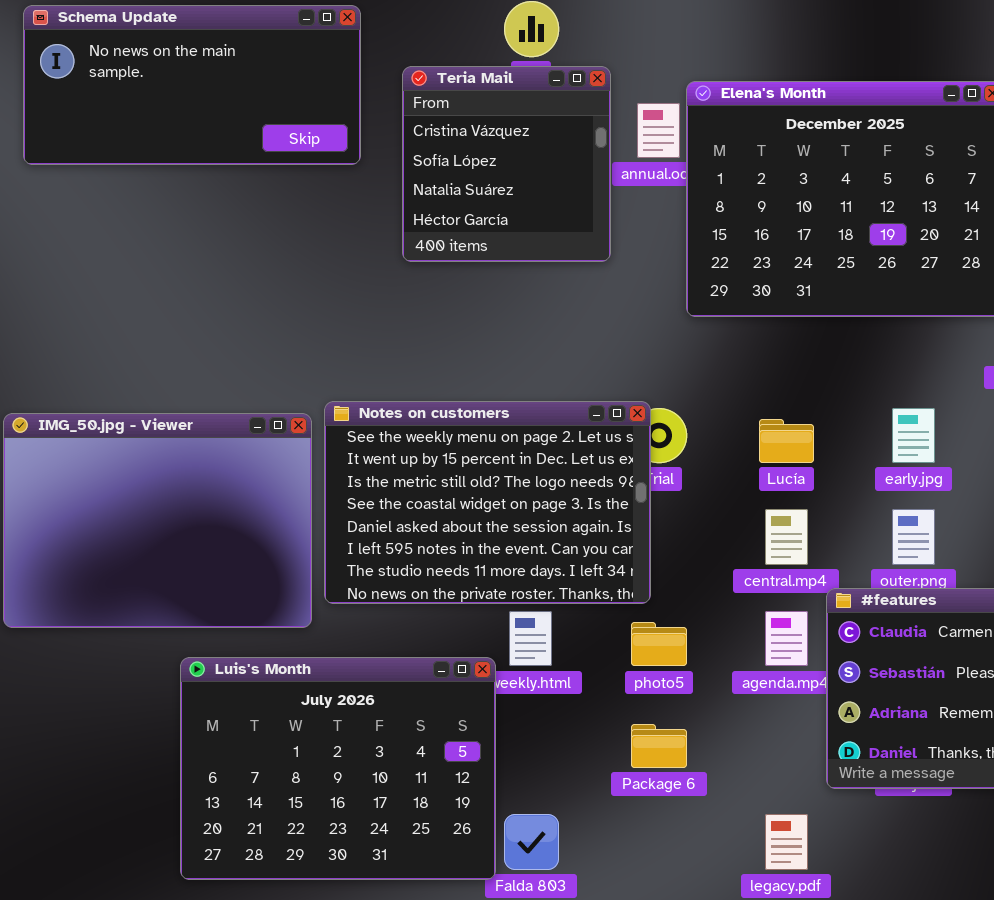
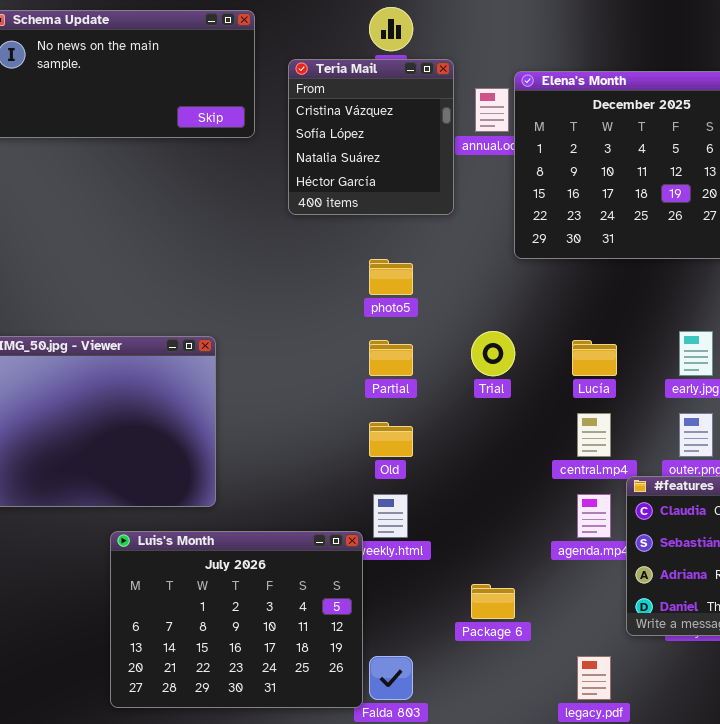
Notes on customers: [324,401,651,604] -> none, closed
photo5: [631,622,687,666] -> [369,259,413,295], moved

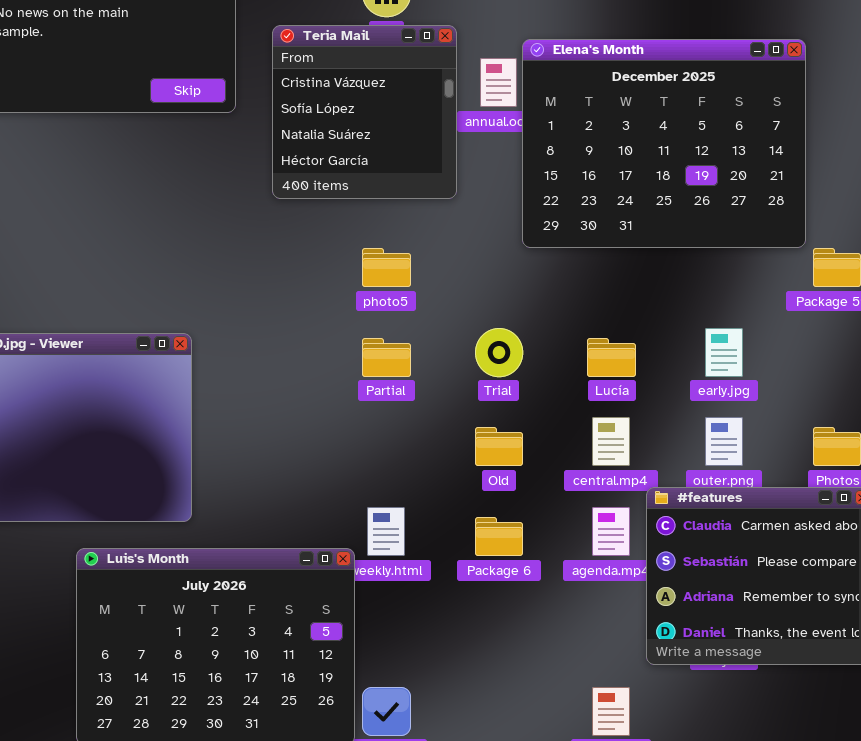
Old: [369,422,413,457] -> [475,427,523,466], moved
Package 6: [471,584,515,619] -> [475,517,523,556], moved

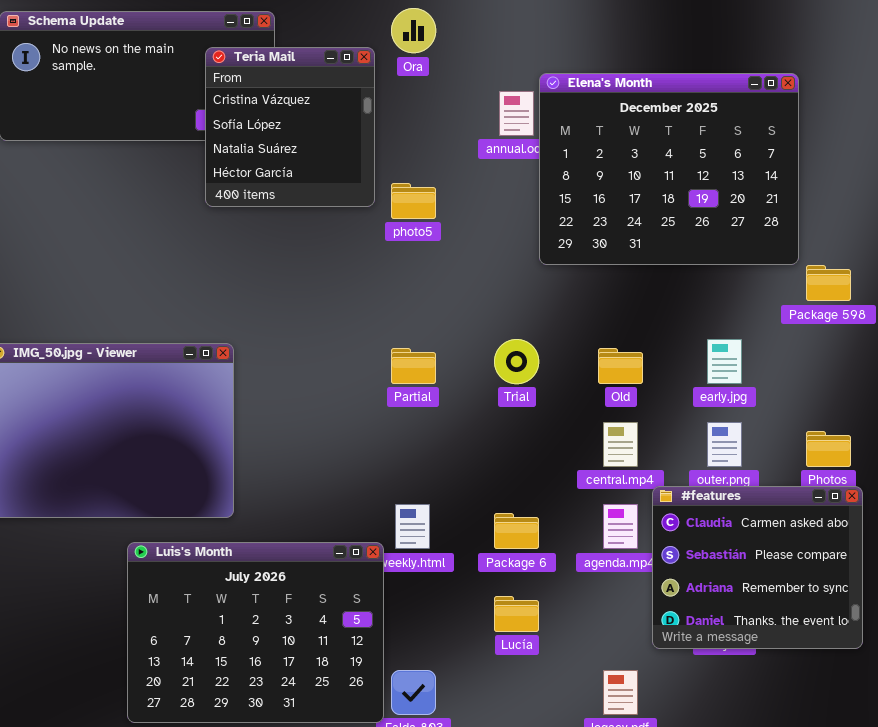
Teria Mail: [272,25,457,199] -> [205,47,375,207], moved
photo5: [362,248,411,287] -> [391,183,436,219], moved
Lucía: [587,338,636,377] -> [494,596,539,632], moved
Old: [475,427,523,466] -> [598,348,643,384], moved

